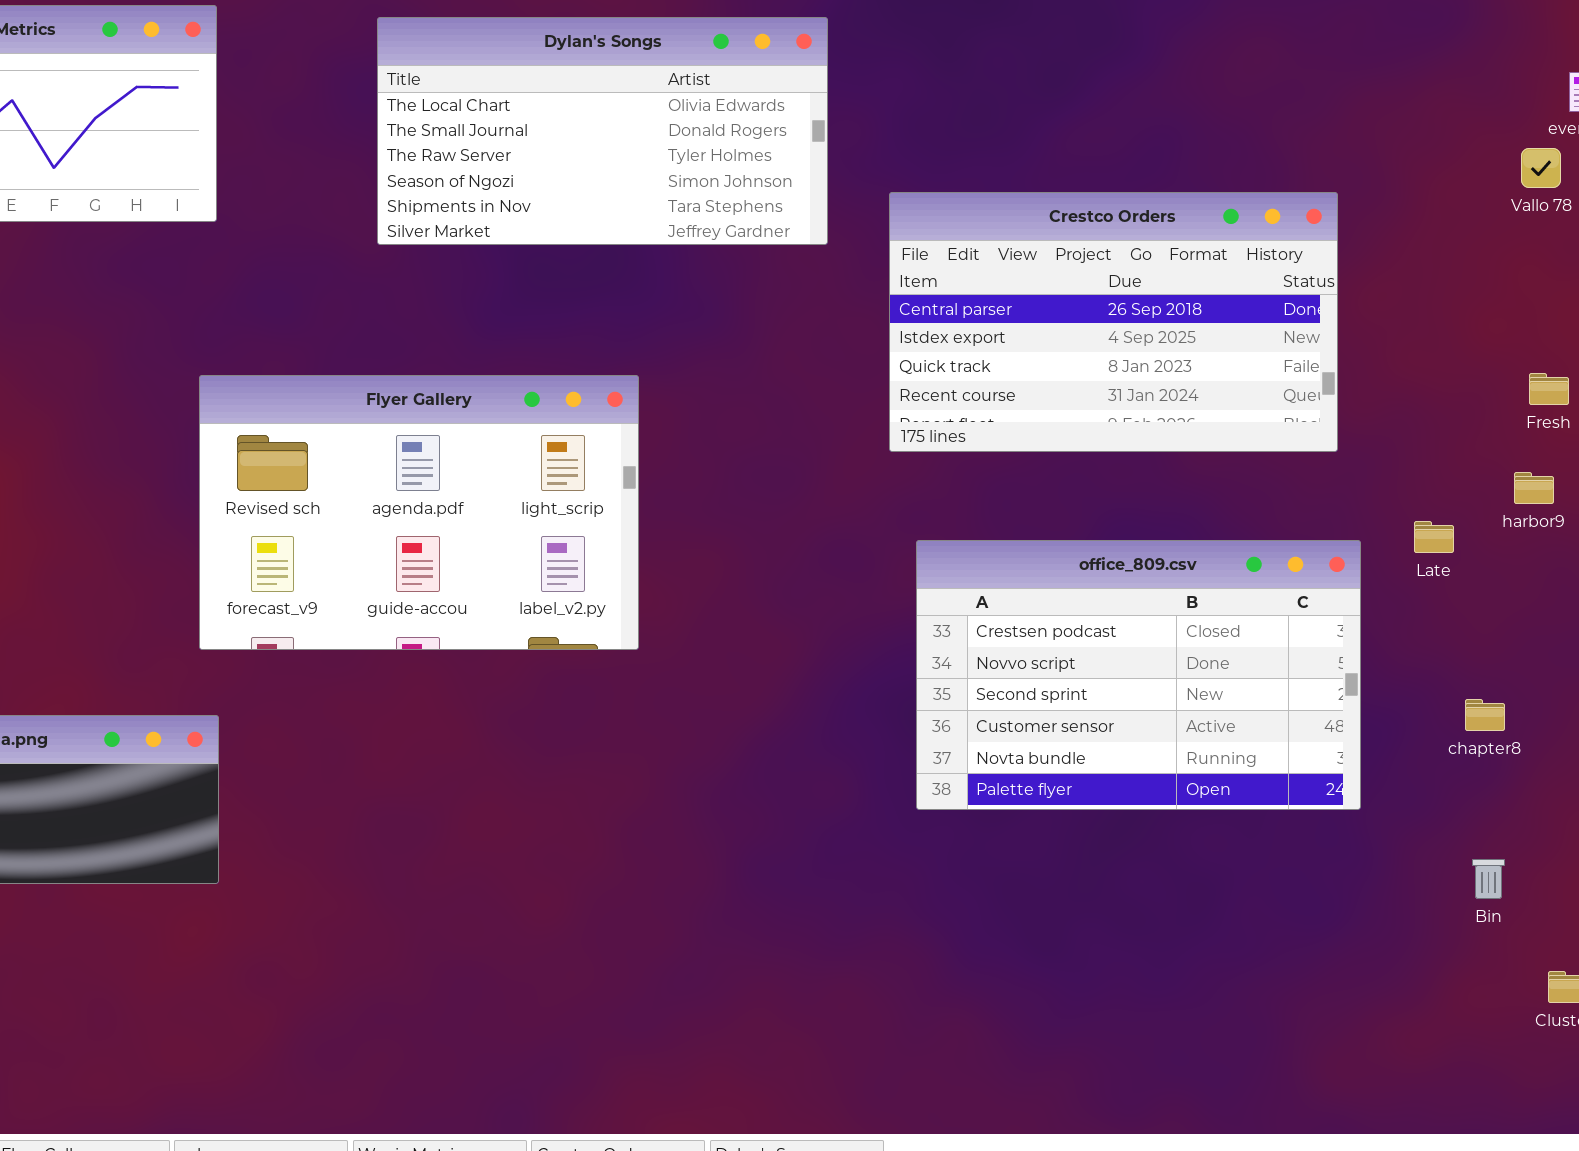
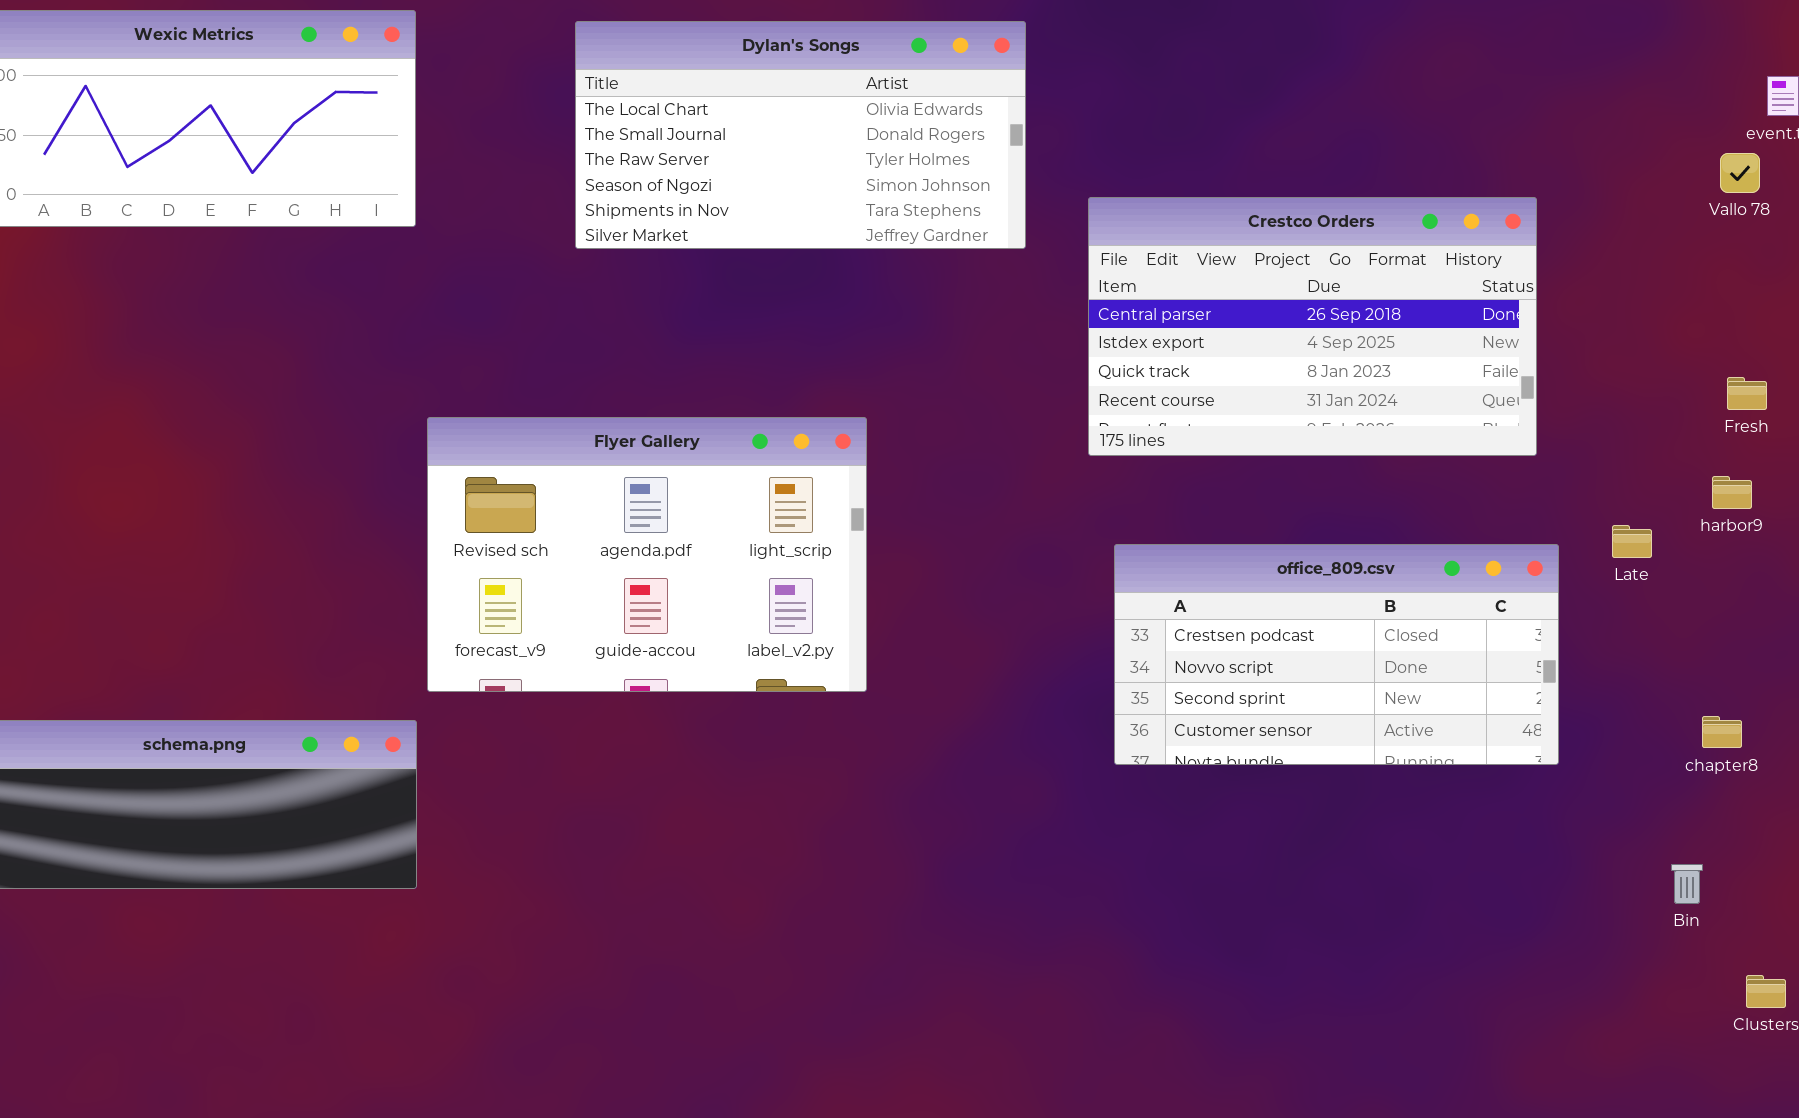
Flyer Gallery: [199,375,639,650] -> [427,417,867,692], moved
office_809.csv: [916,540,1361,810] -> [1114,544,1559,765], resized
chapter8: [1465,699,1505,731] -> [1702,716,1742,748], moved

